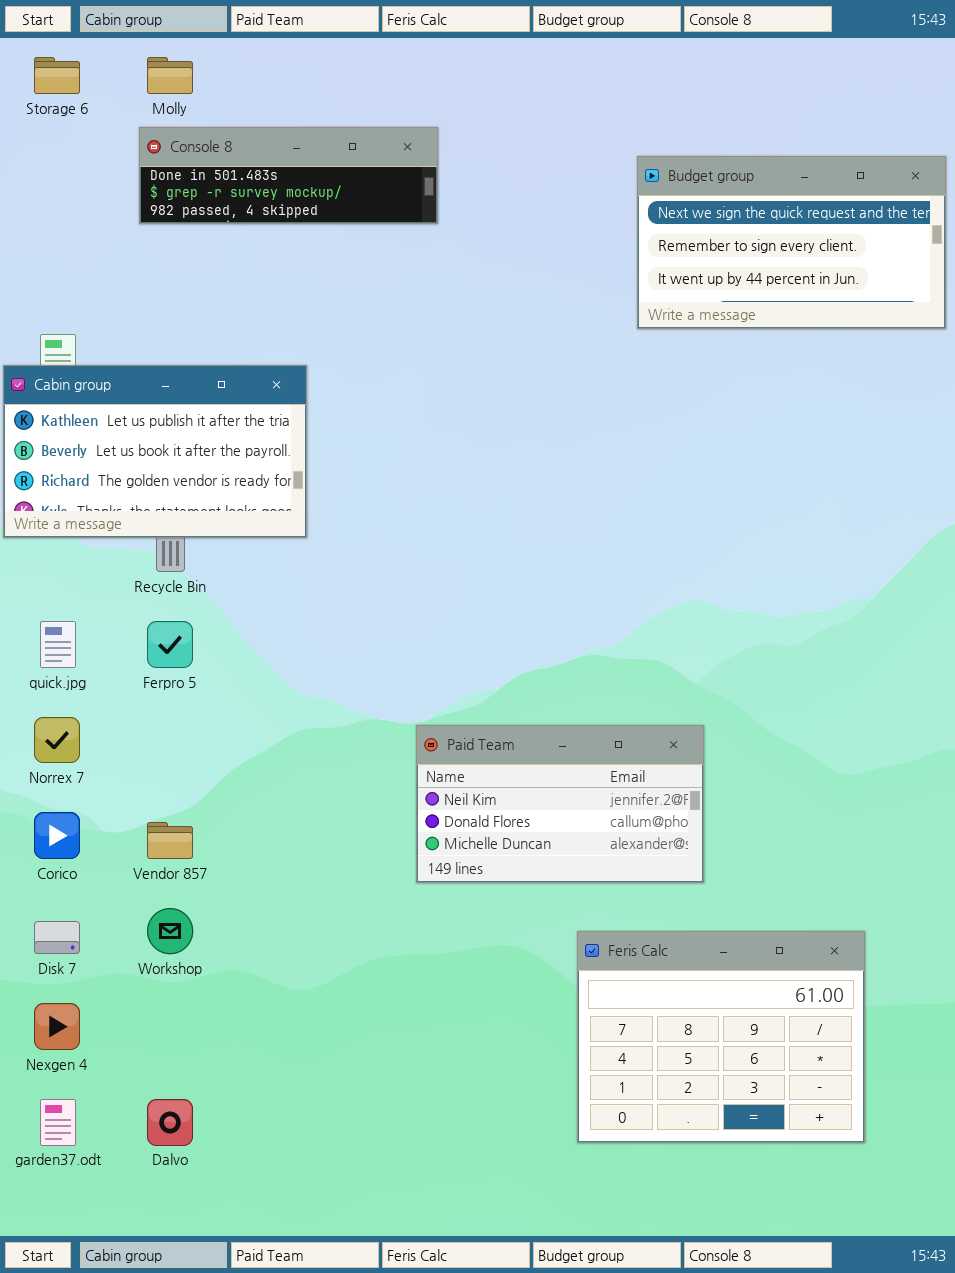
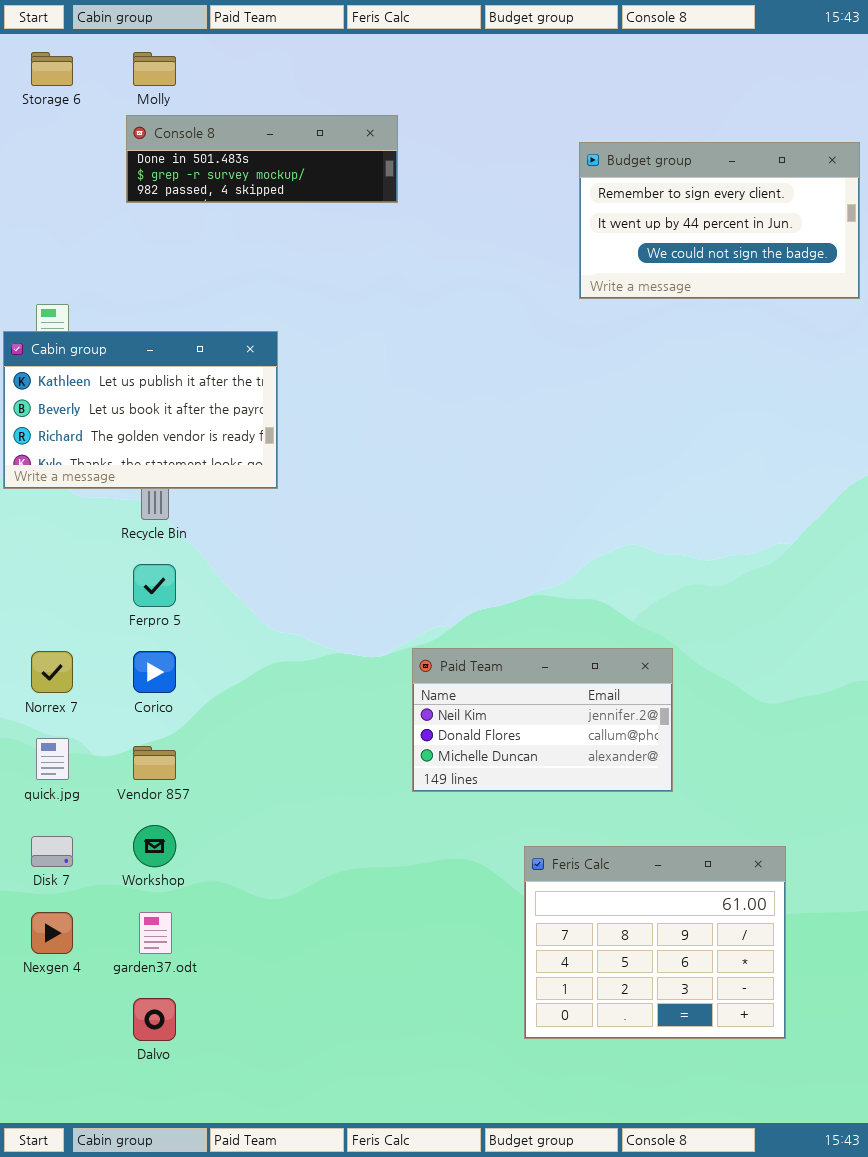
Budget group: [637,156,946,329] -> [579,142,860,299], scrolled down 1 row
quick.jpg: [40,621,76,668] -> [36,738,69,780], moved
Paid Team: [416,725,704,883] -> [412,648,673,792], moved
Corico: [34,812,80,859] -> [133,651,176,693], moved
garden37.odt: [40,1099,76,1146] -> [139,912,172,954], moved

